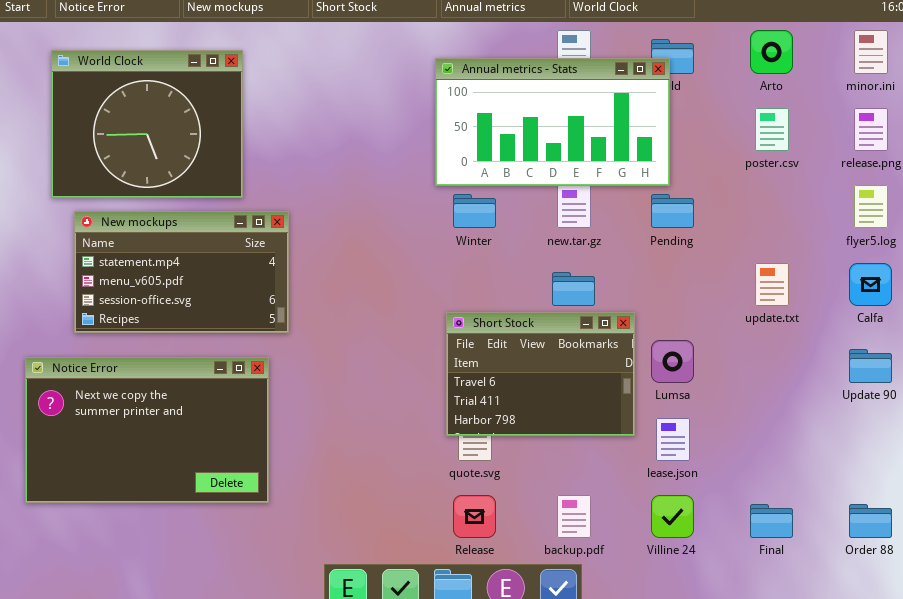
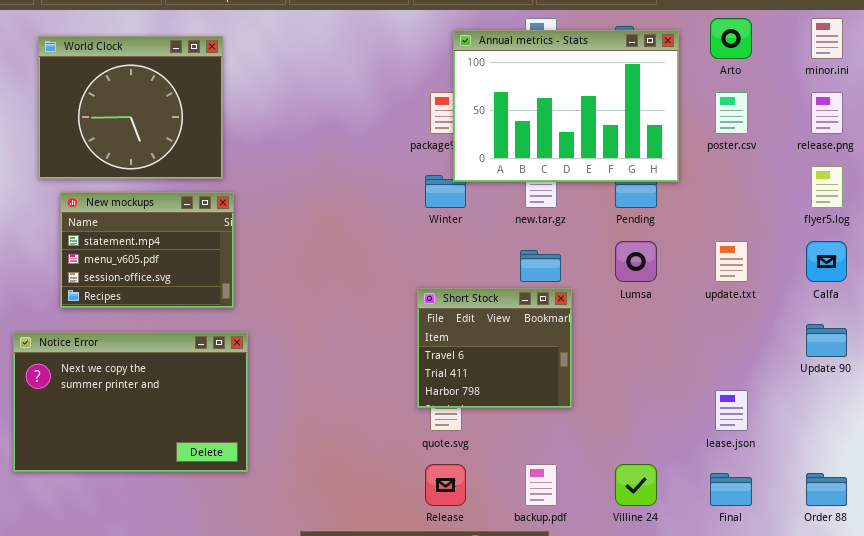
Annual metrics - Stats: [435,58,670,186] -> [453,30,679,182], moved, resized
New mockups: [74,211,289,333] -> [60,192,234,308], resized
Short Stock: [446,312,635,436] -> [417,288,572,408], resized
Lumsa: [651,340,694,383] -> [615,241,657,282], moved
lease.json: [656,418,690,461] -> [715,390,748,431], moved

